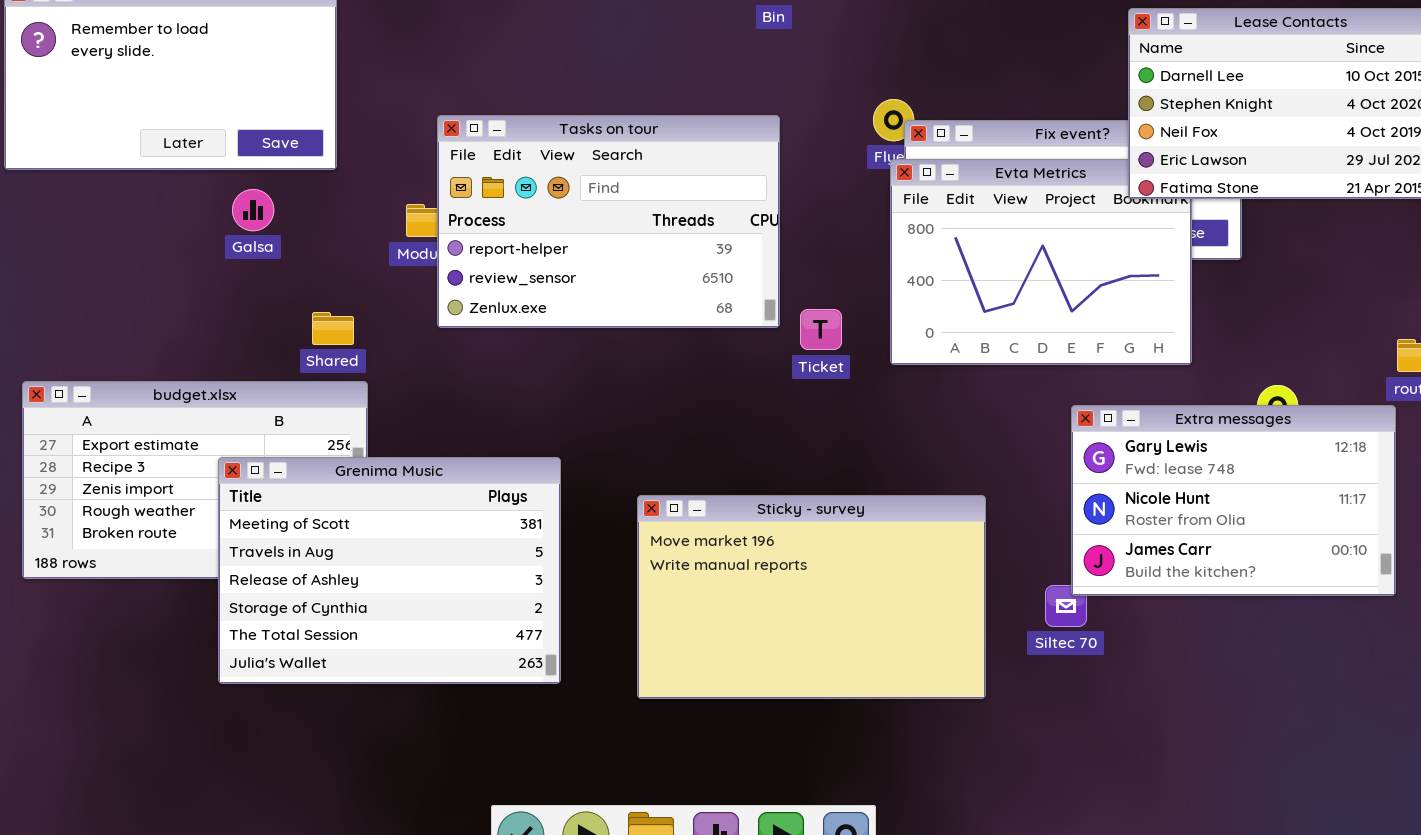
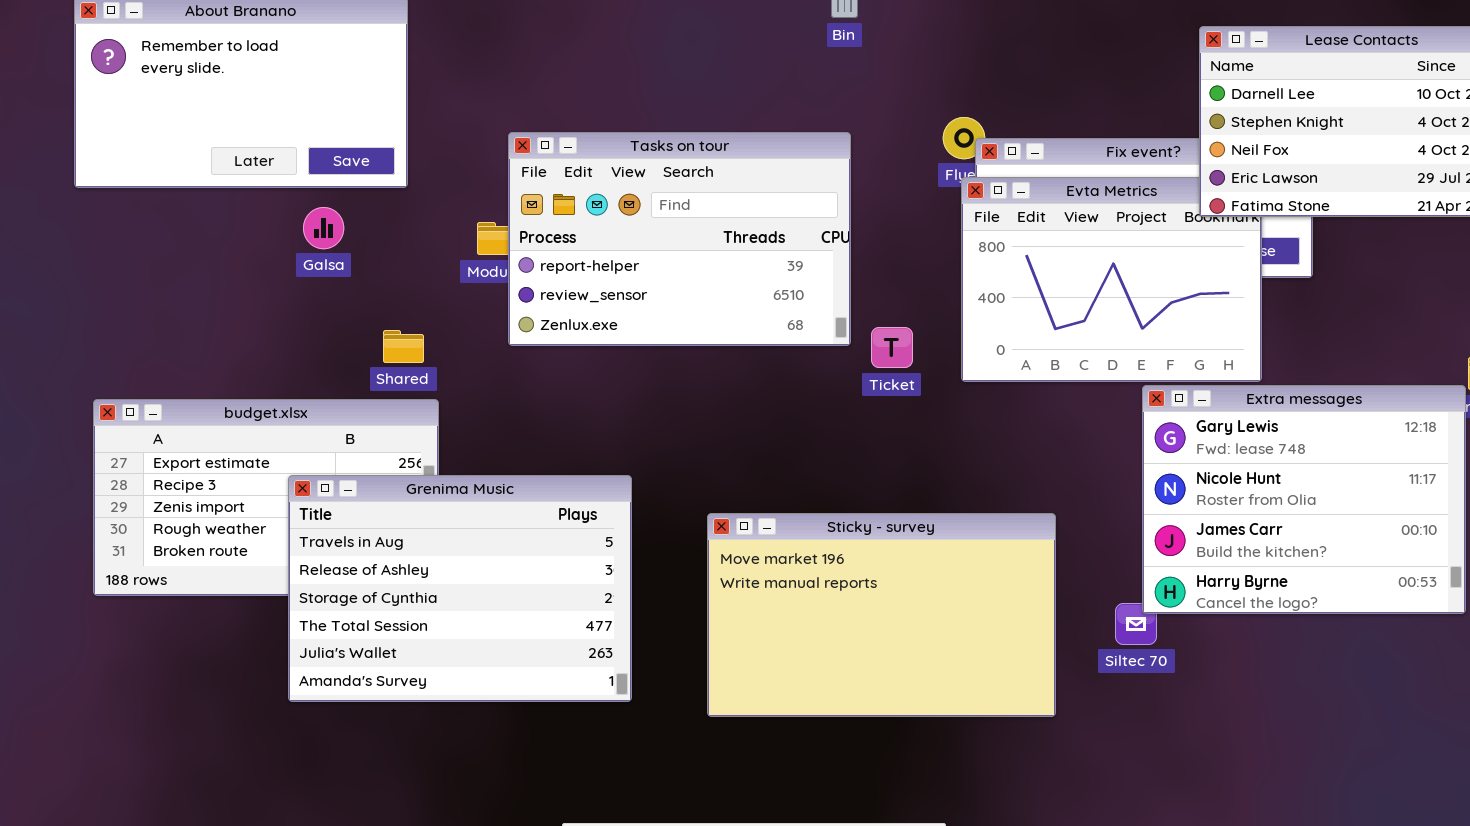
Extra messages: [1071,405,1396,596] -> [1142,385,1466,614], resized
Grenima Music: [218,457,561,684] -> [288,475,632,702], scrolled down 1 row

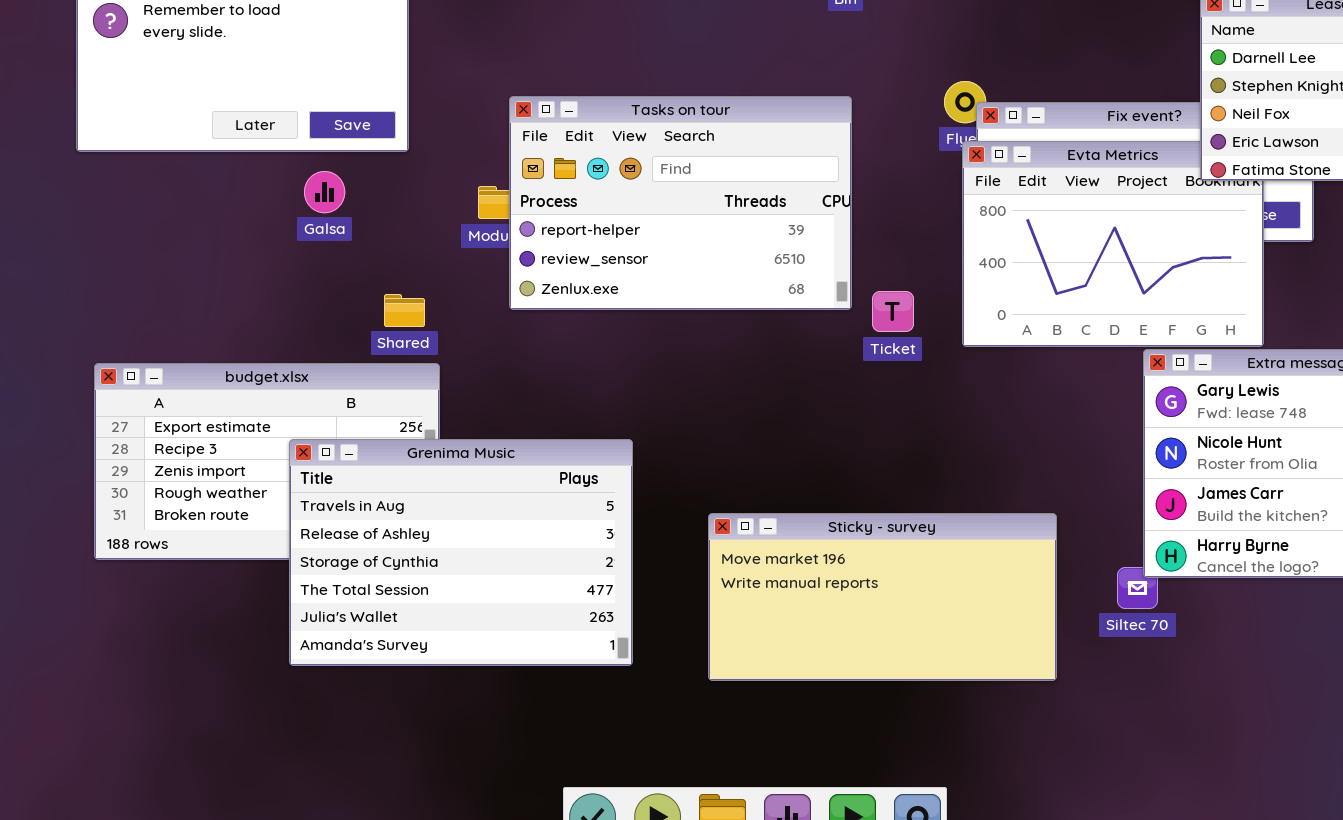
Sticky - survey: [707,513,1056,717] -> [708,513,1057,681], resized

